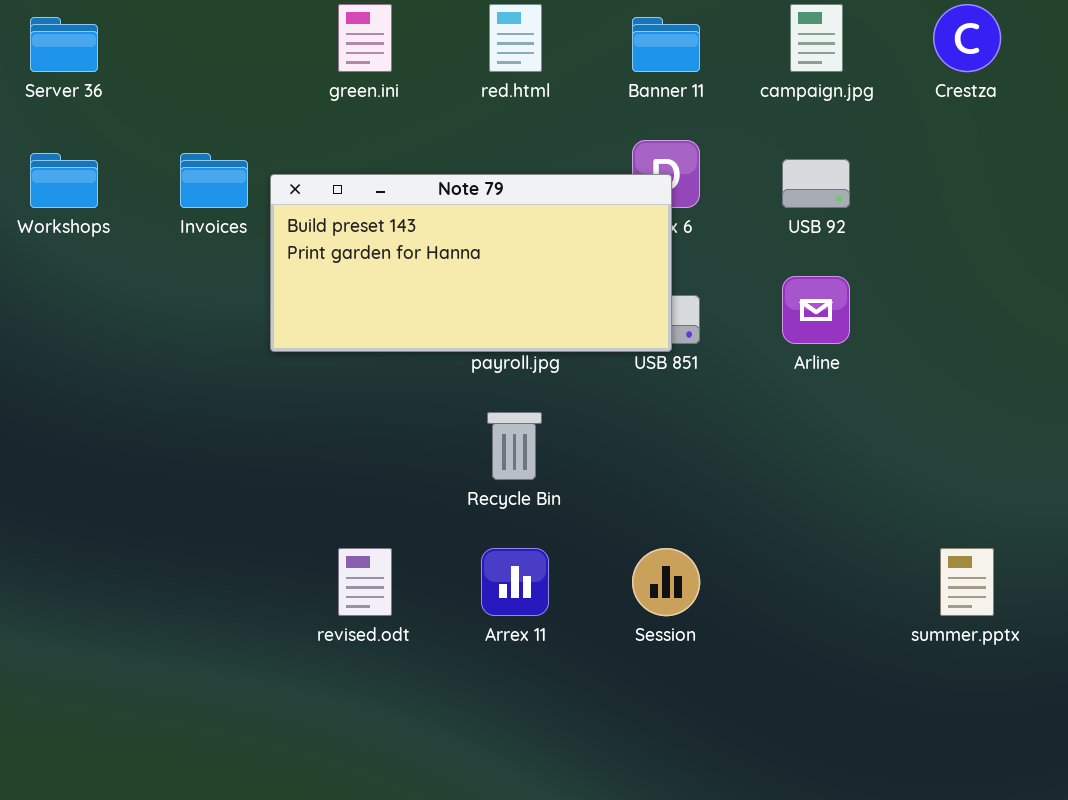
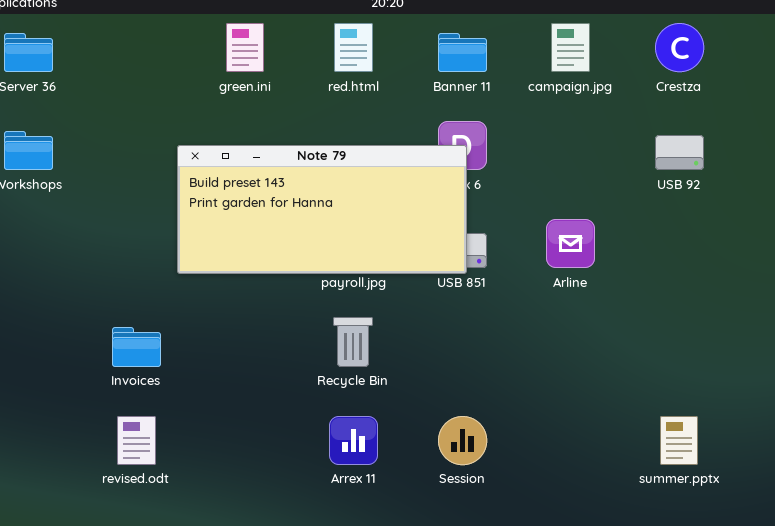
Invoices: [180,153,248,208] -> [112,327,161,367], moved
USB 92: [782,159,850,208] -> [655,135,704,170], moved
revised.odt: [338,548,392,616] -> [117,416,156,465], moved

